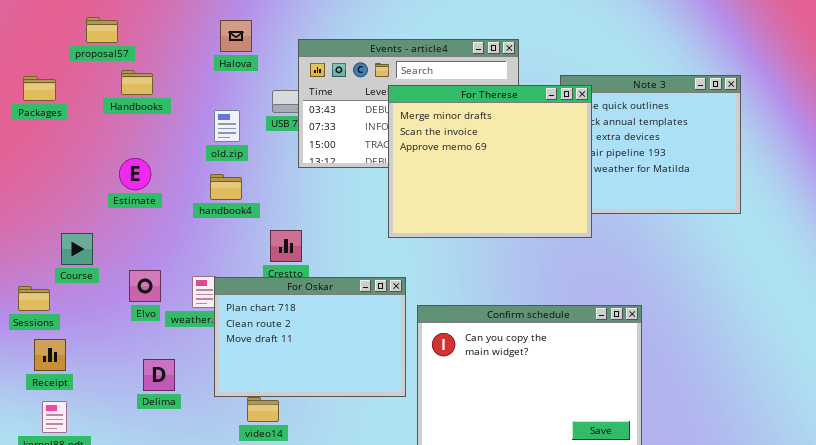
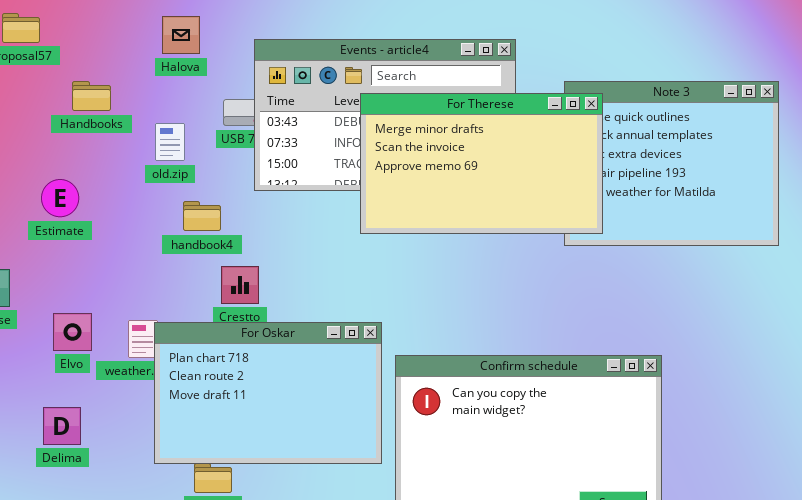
Handbooks: [121,70,153,95] -> [72,81,111,111], moved
For Therese: [388,85,592,238] -> [360,93,603,234], resized
handbook4: [210,174,242,200] -> [183,201,221,231], moved
Delima: [143,359,175,391] -> [43,407,81,445], moved

